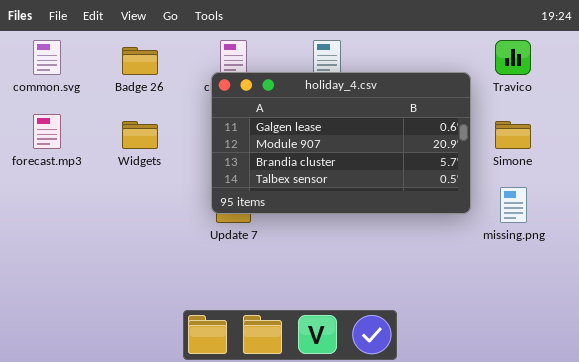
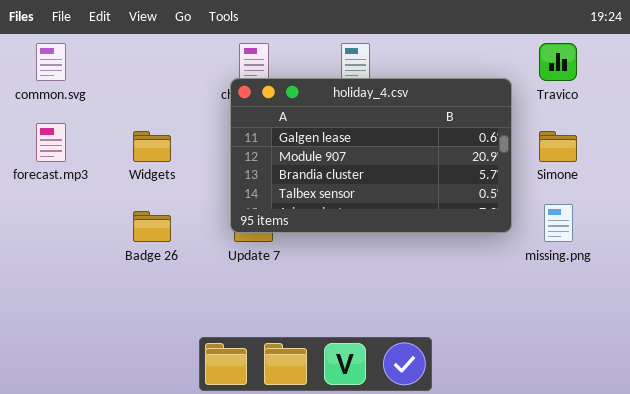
Badge 26: [122,47,158,75] -> [133,211,171,242], moved

